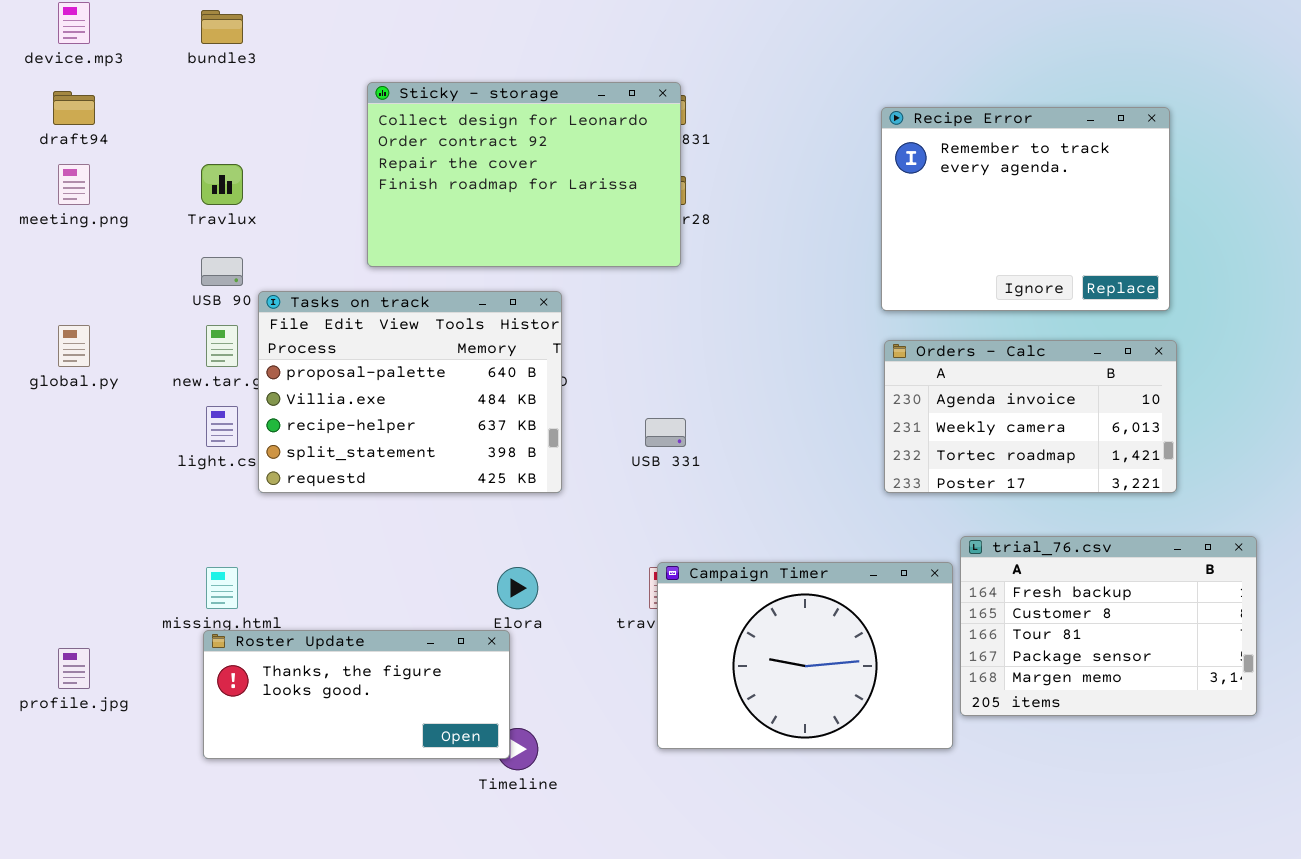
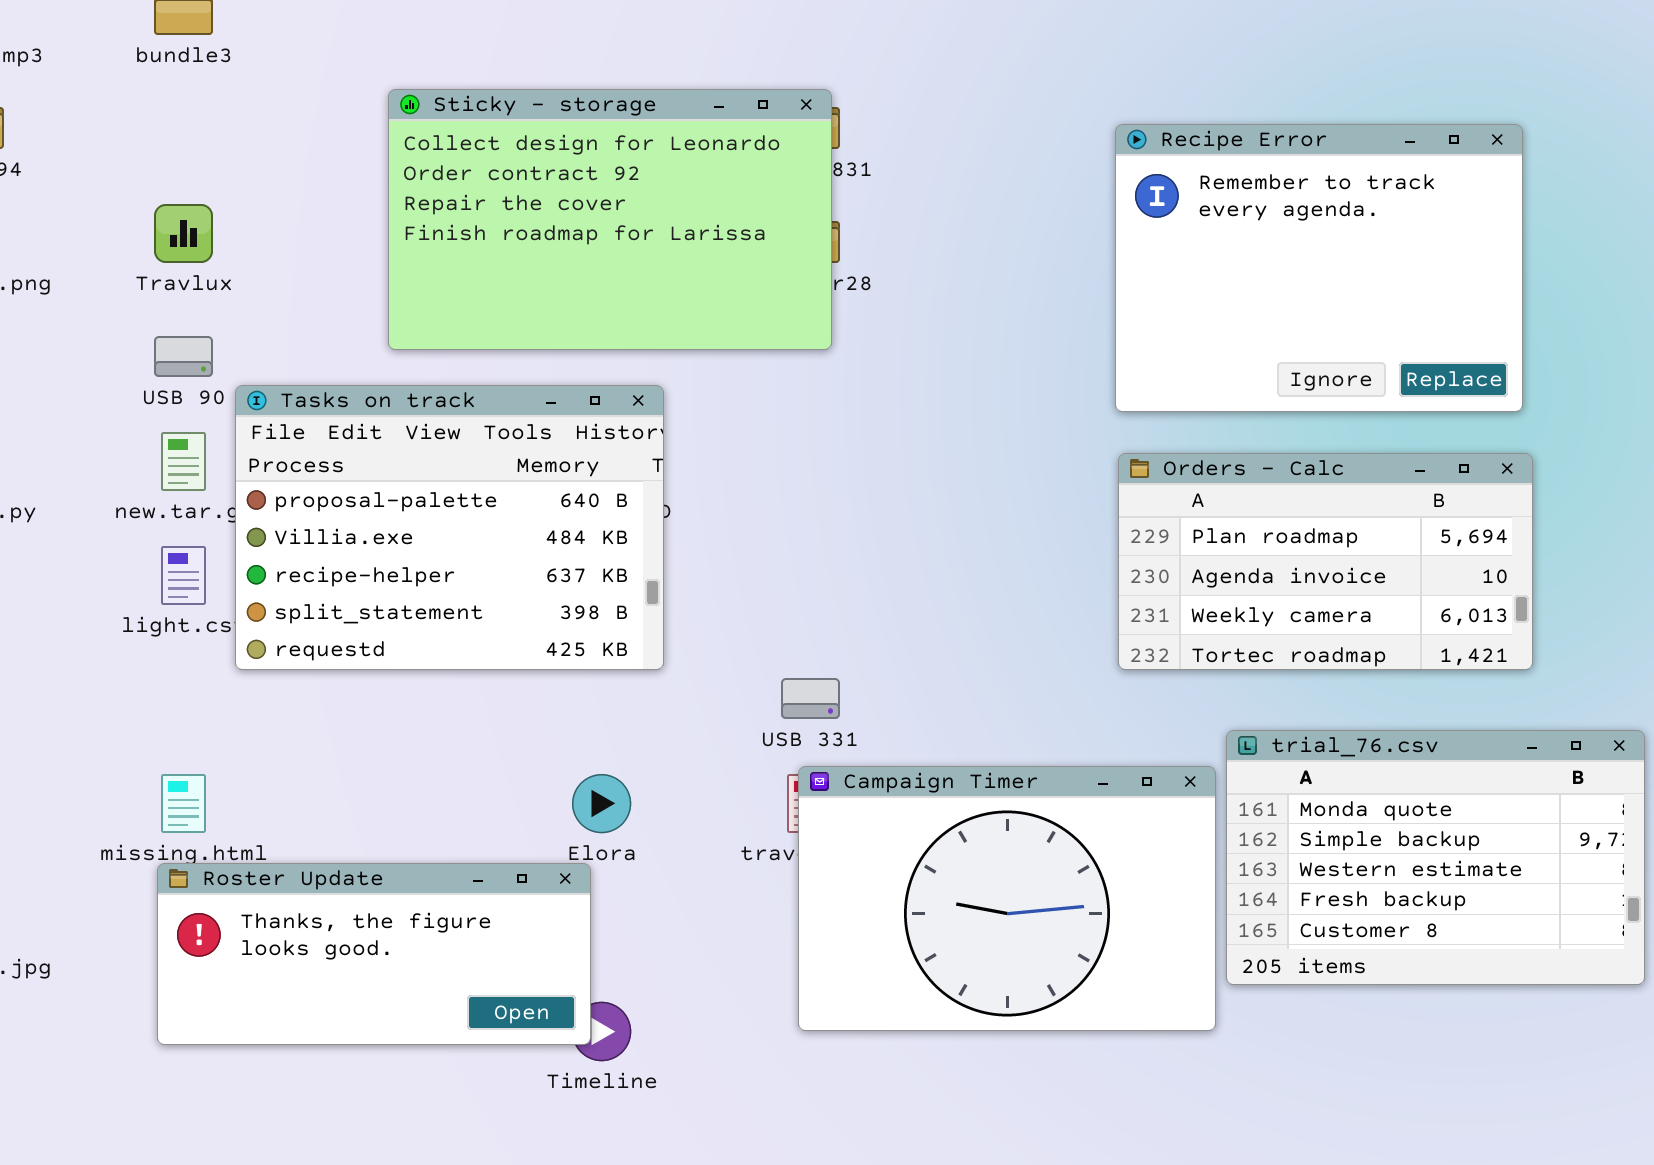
Orders - Calc: [884,340,1177,493] -> [1118,453,1533,670], scrolled up 1 row
USB 331: [645,418,686,447] -> [781,678,840,719], moved
trial_76.csv: [960,536,1257,716] -> [1226,730,1645,985], scrolled up 3 rows

